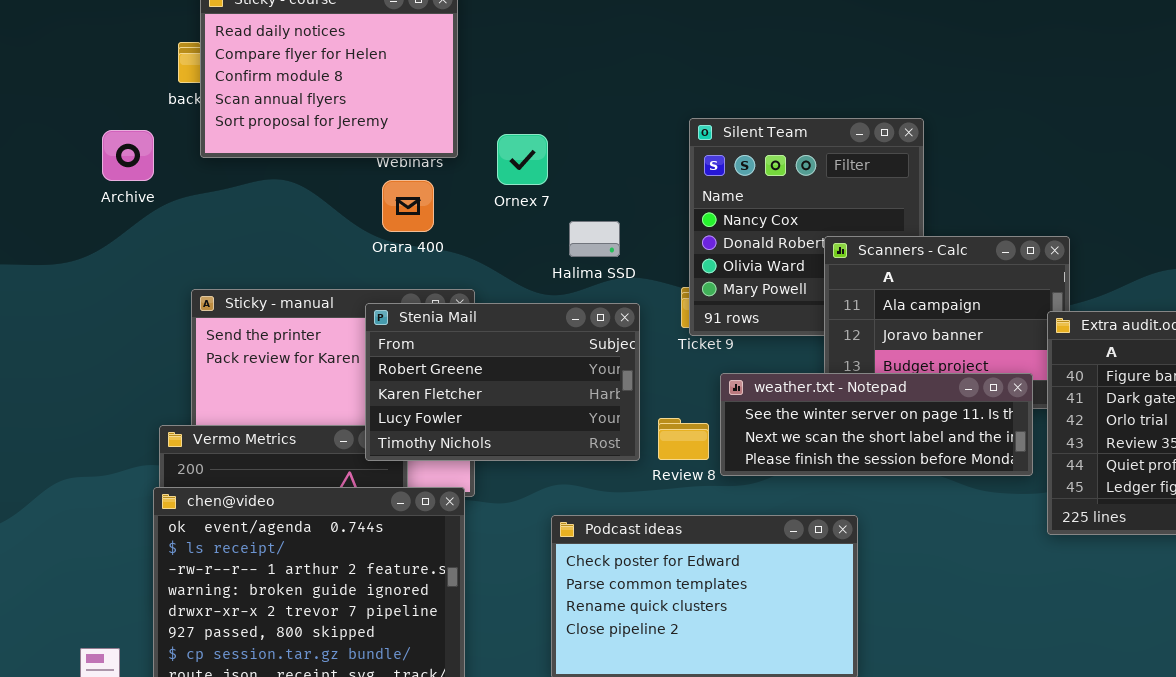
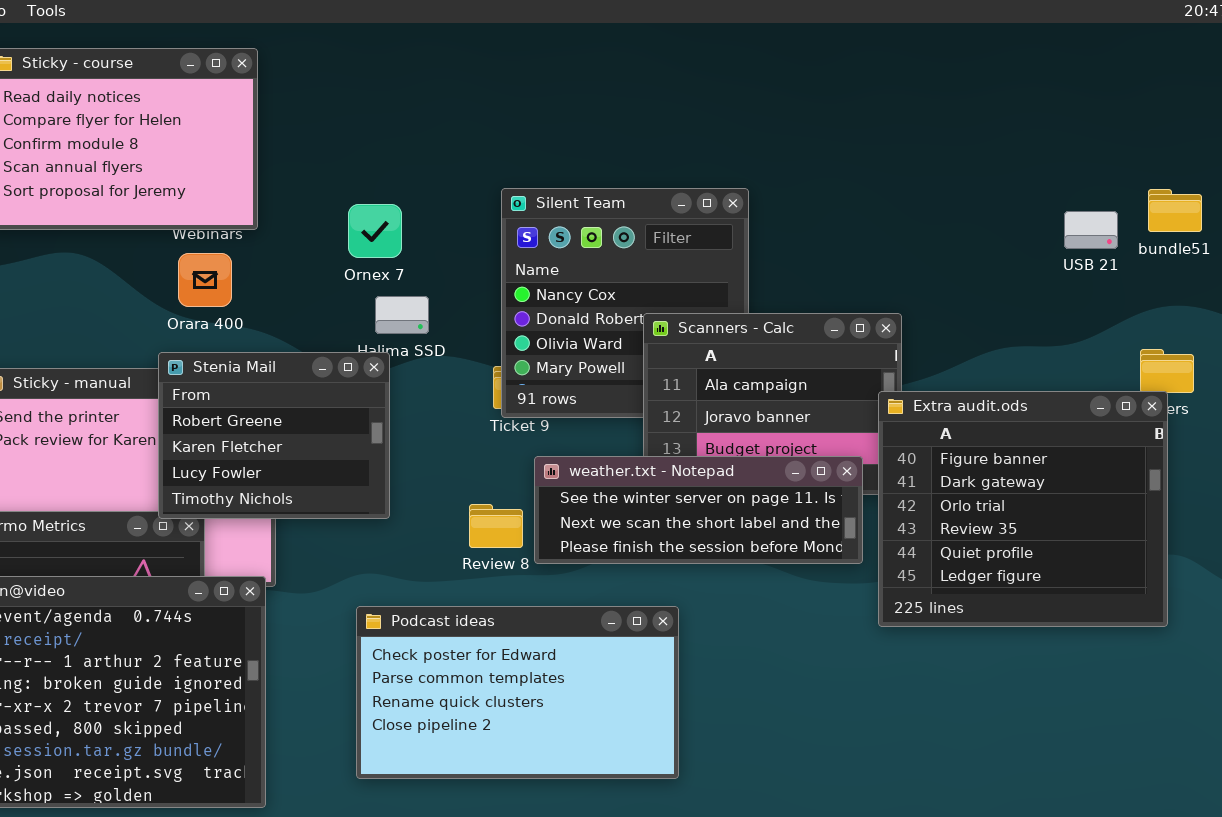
Ornex 7: [497,134,548,185] -> [348,204,402,258], moved
Stenia Mail: [365,303,640,461] -> [158,352,390,519], moved, resized

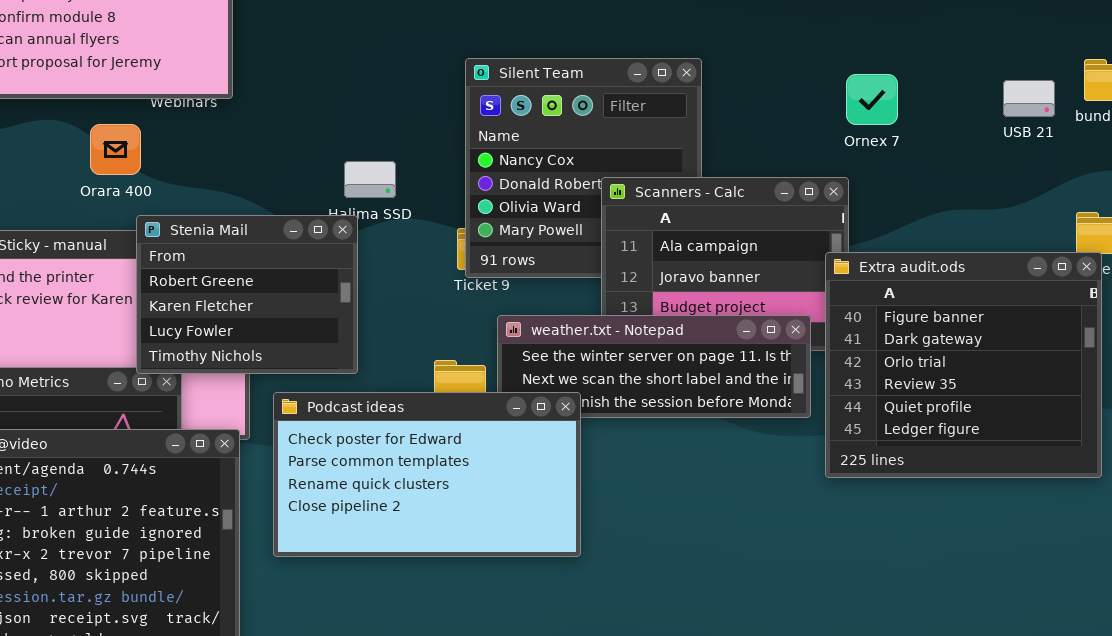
Ornex 7: [348,204,402,258] -> [846,74,898,125], moved
Orara 400: [178,253,232,307] -> [90,124,141,175], moved
Podcast ideas: [356,606,679,779] -> [273,392,581,557], moved

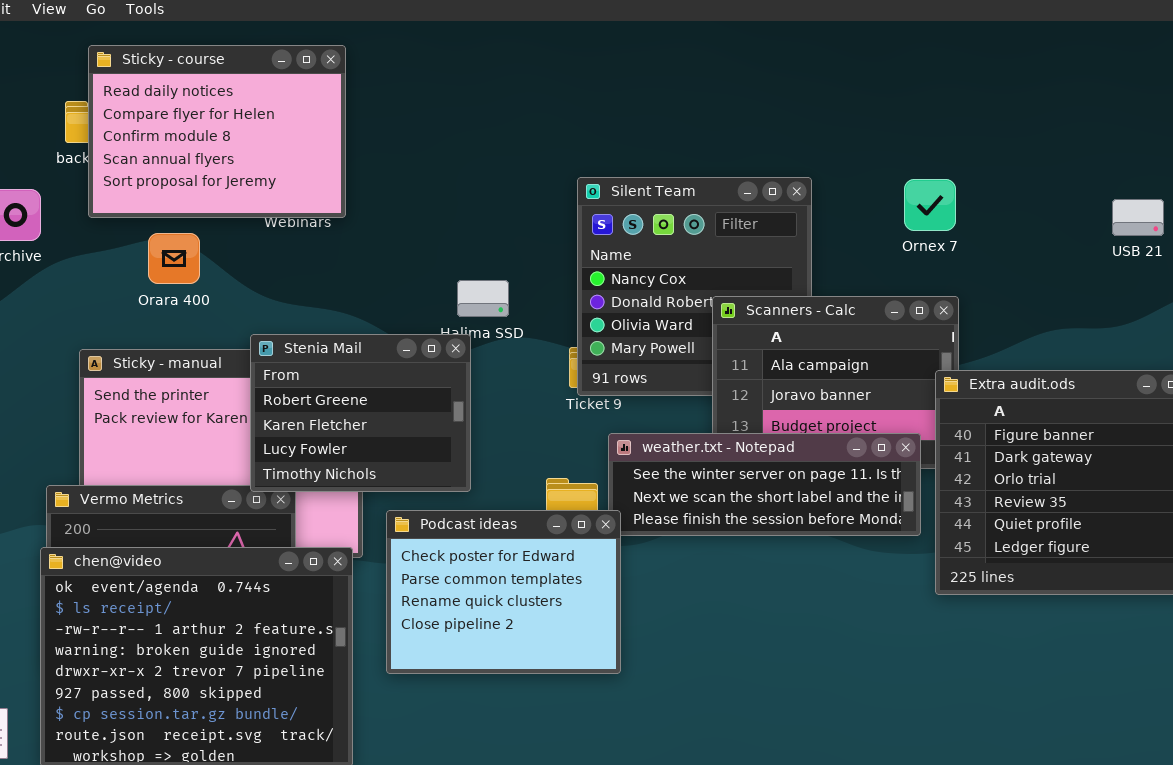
Ornex 7: [846,74,898,125] -> [904,179,956,231], moved
Orara 400: [90,124,141,175] -> [148,233,200,284], moved
Podcast ideas: [273,392,581,557] -> [386,510,621,674], resized

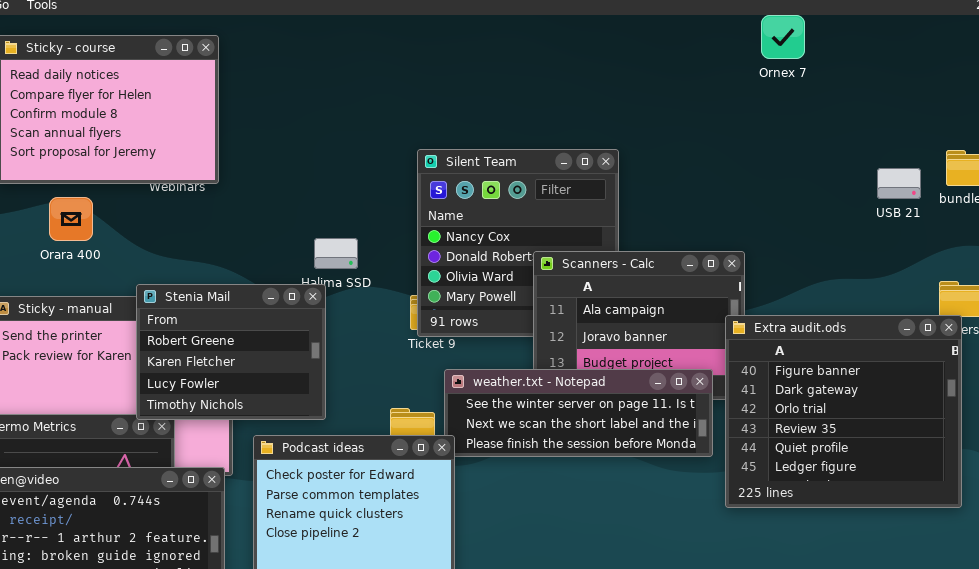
Ornex 7: [904,179,956,231] -> [761,15,805,59], moved

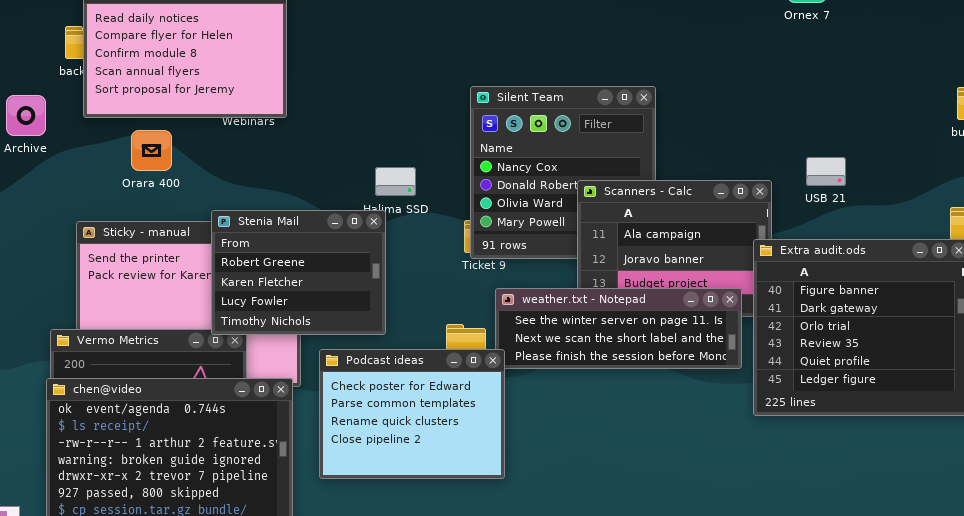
USB 21: [877,168,921,199] -> [806,157,846,186], moved

